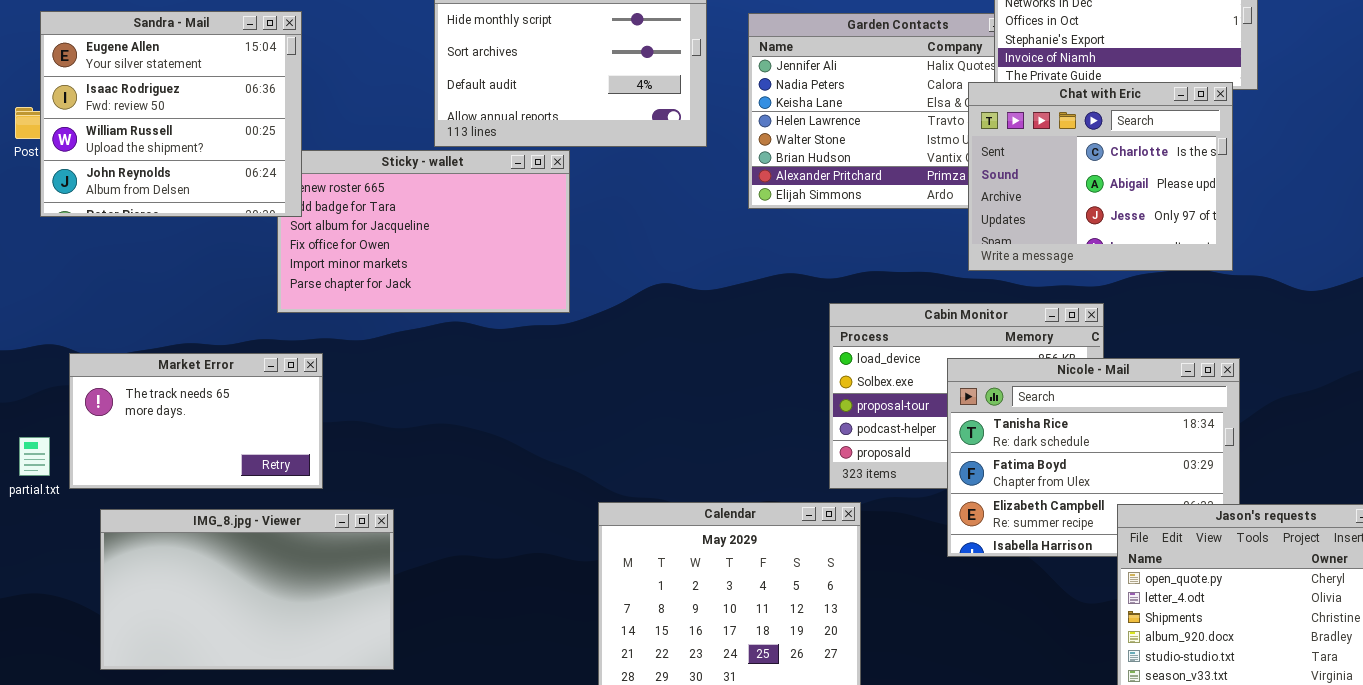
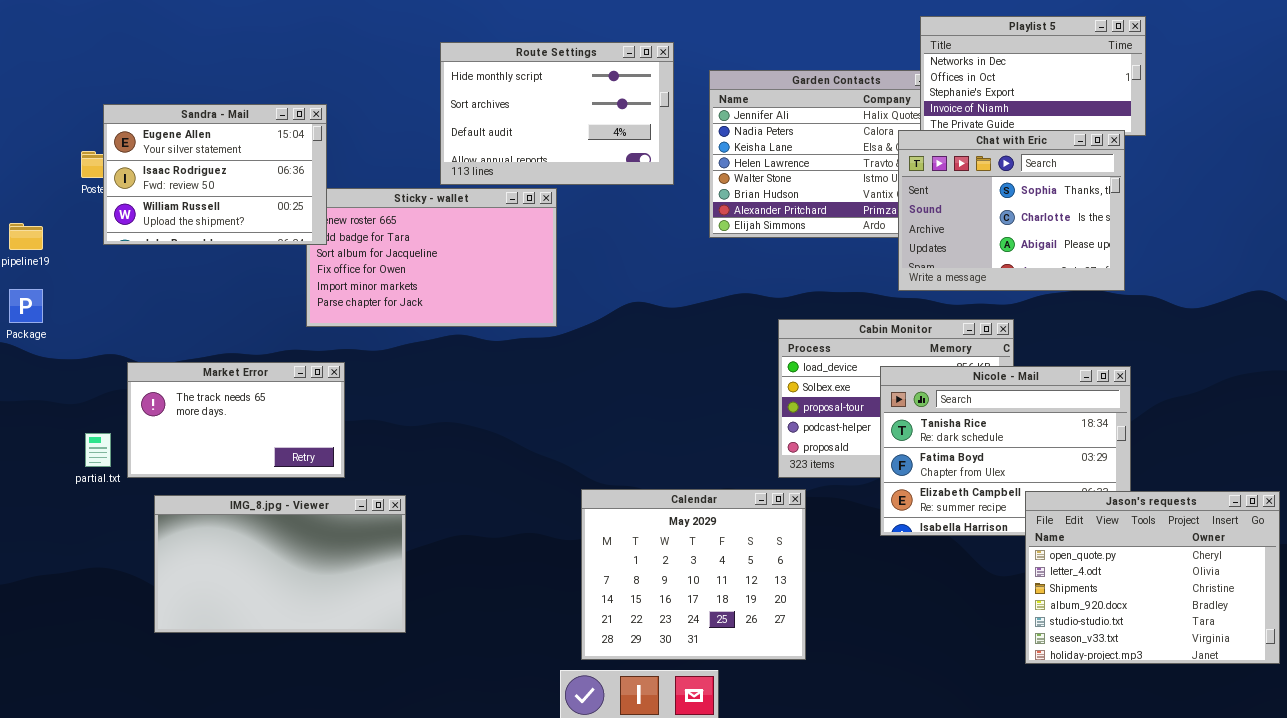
Sandra - Mail: [40,11,302,217] -> [103,104,327,245], resized
Chat with Eric: [968,82,1233,271] -> [898,130,1125,291], scrolled up 1 row

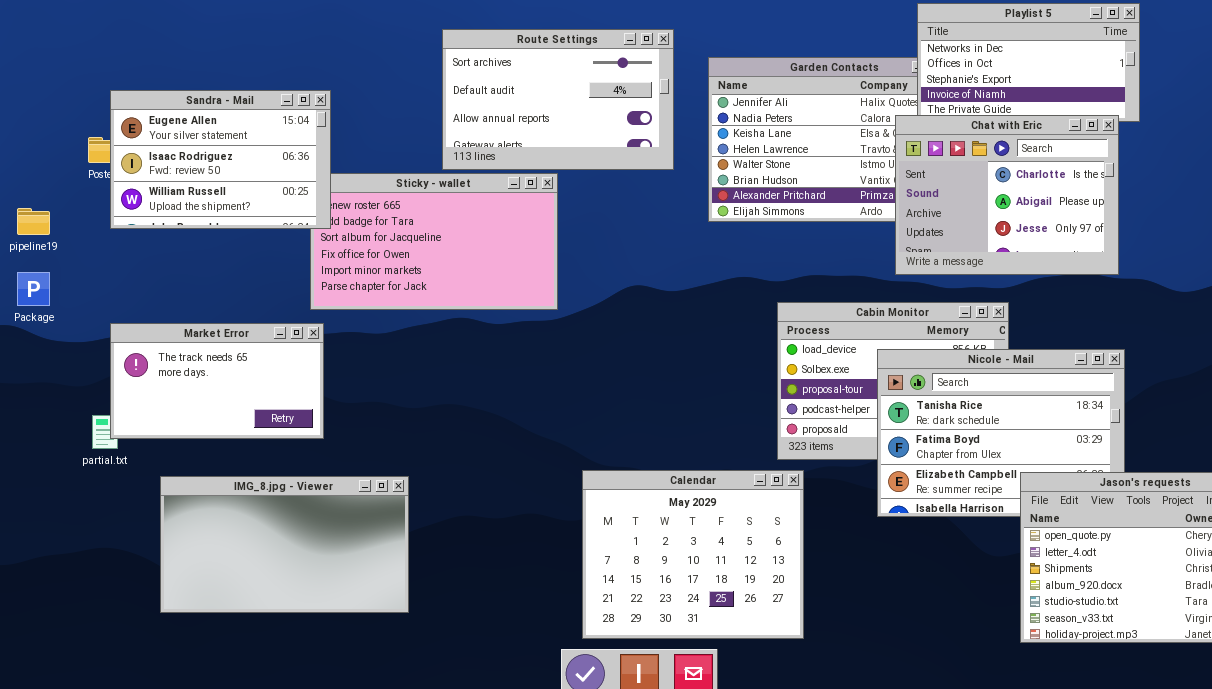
Route Settings: [440,42,674,185] -> [442,29,674,170], scrolled down 1 row
Chat with Eric: [898,130,1125,291] -> [895,115,1119,275], scrolled down 1 row
Market Error: [127,362,345,478] -> [110,323,324,439], moved

